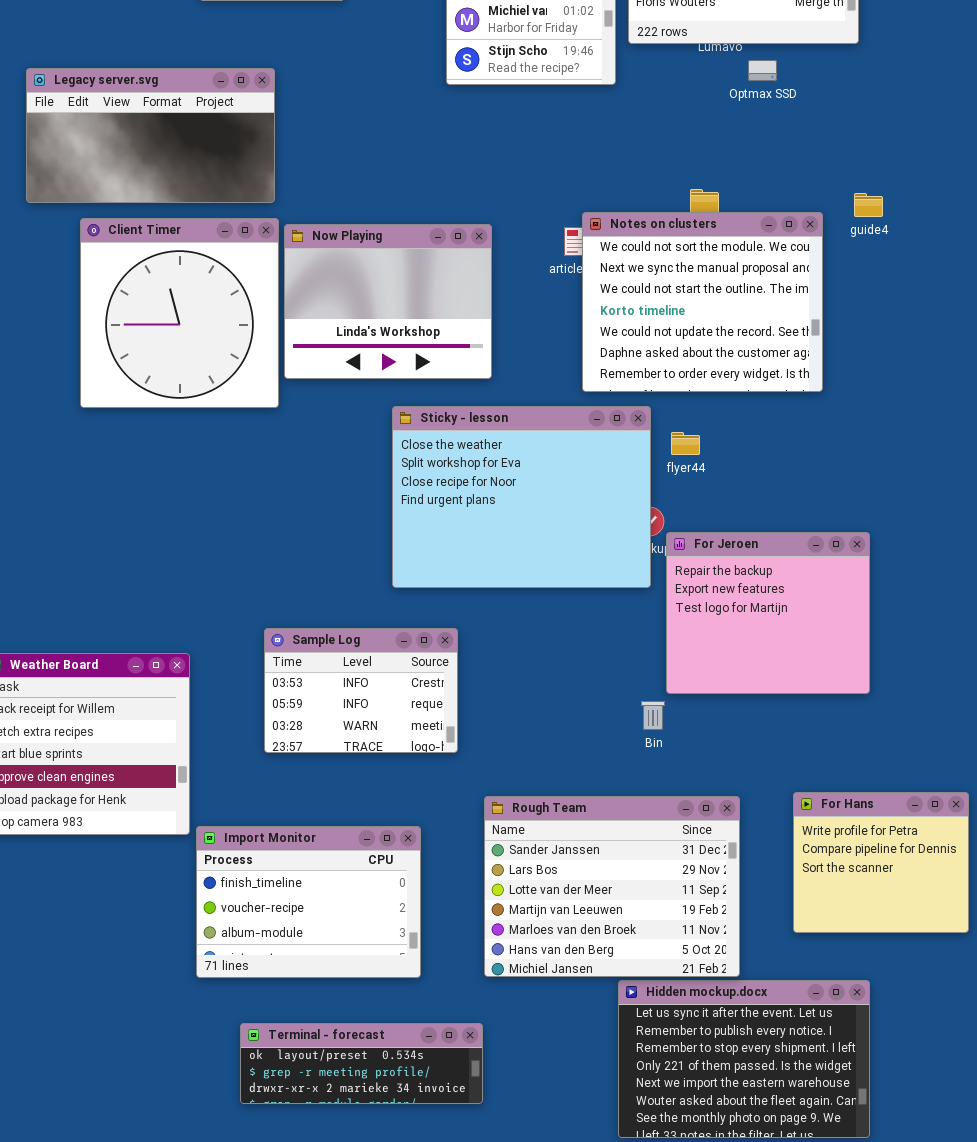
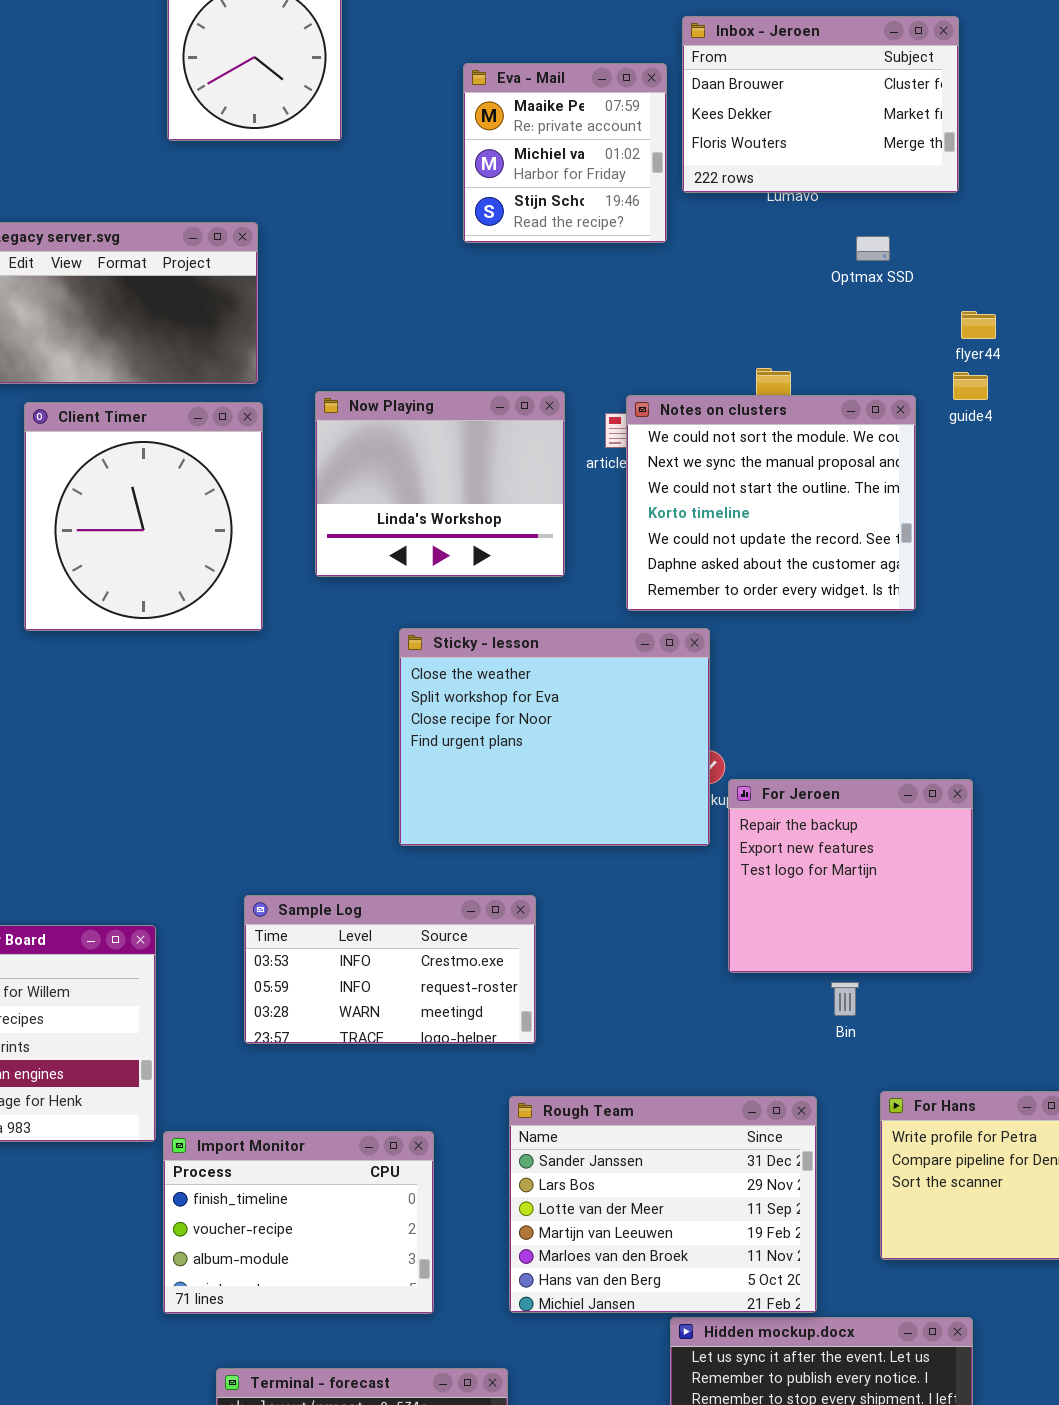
Optmax SSD: [748,60,777,81] -> [856,236,890,261], moved
Now Playing: [284,224,492,379] -> [315,391,565,577], moved
flyer44: [671,432,700,455] -> [961,311,996,339], moved
Sample Log: [264,628,458,753] -> [244,895,536,1044], resized
Bin: [641,701,665,730] -> [831,982,859,1016], moved

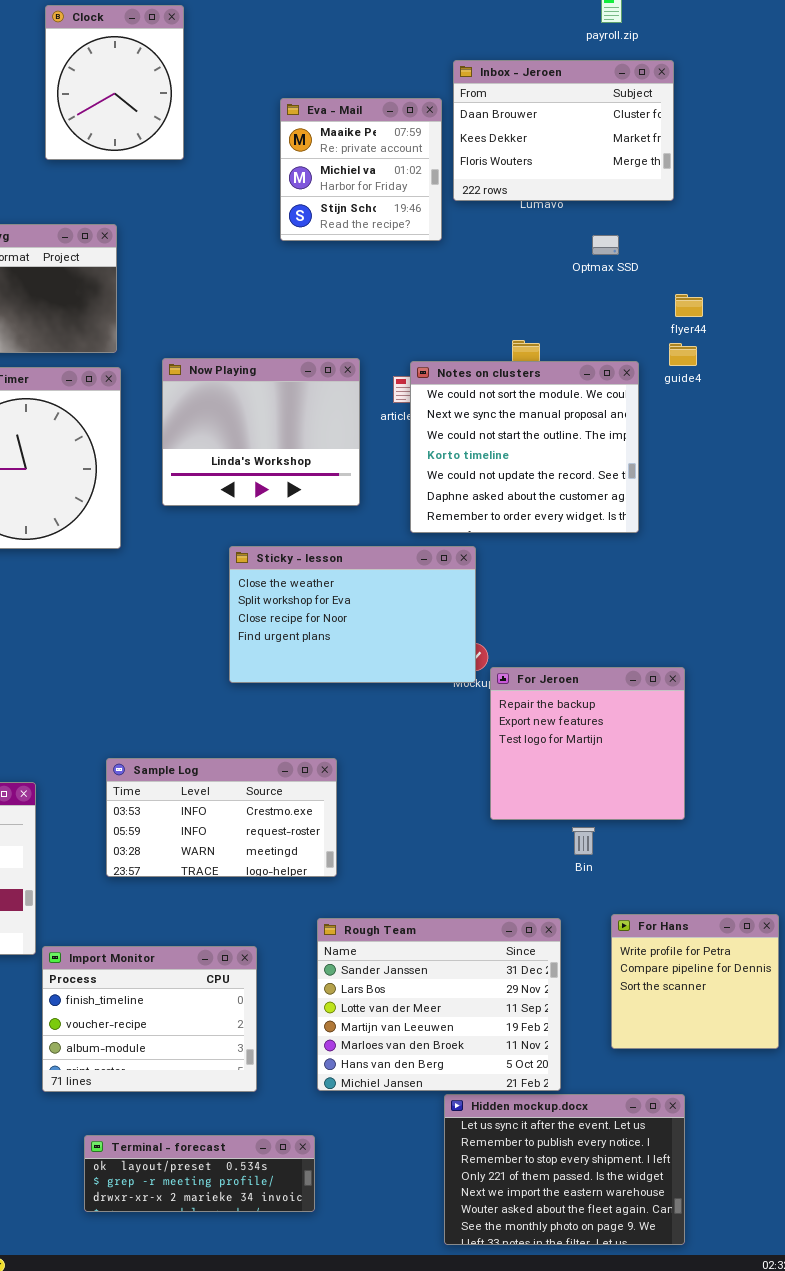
Sticky - lesson: [399,628,710,846] -> [229,546,476,683], resized

